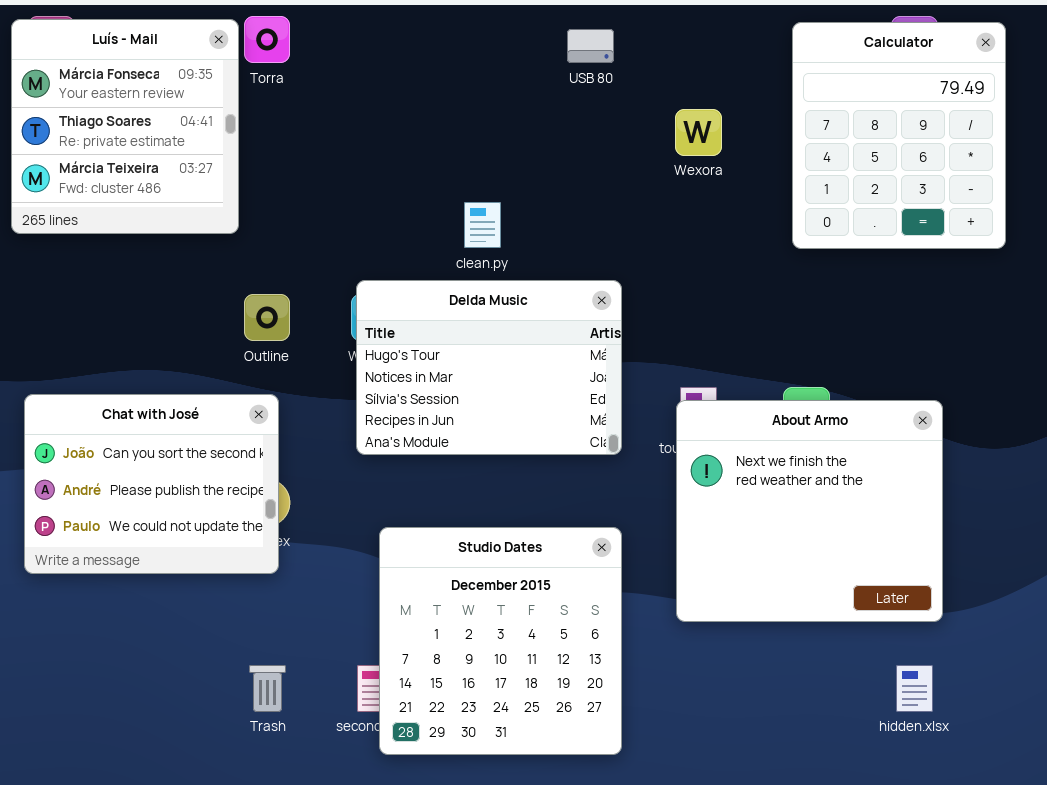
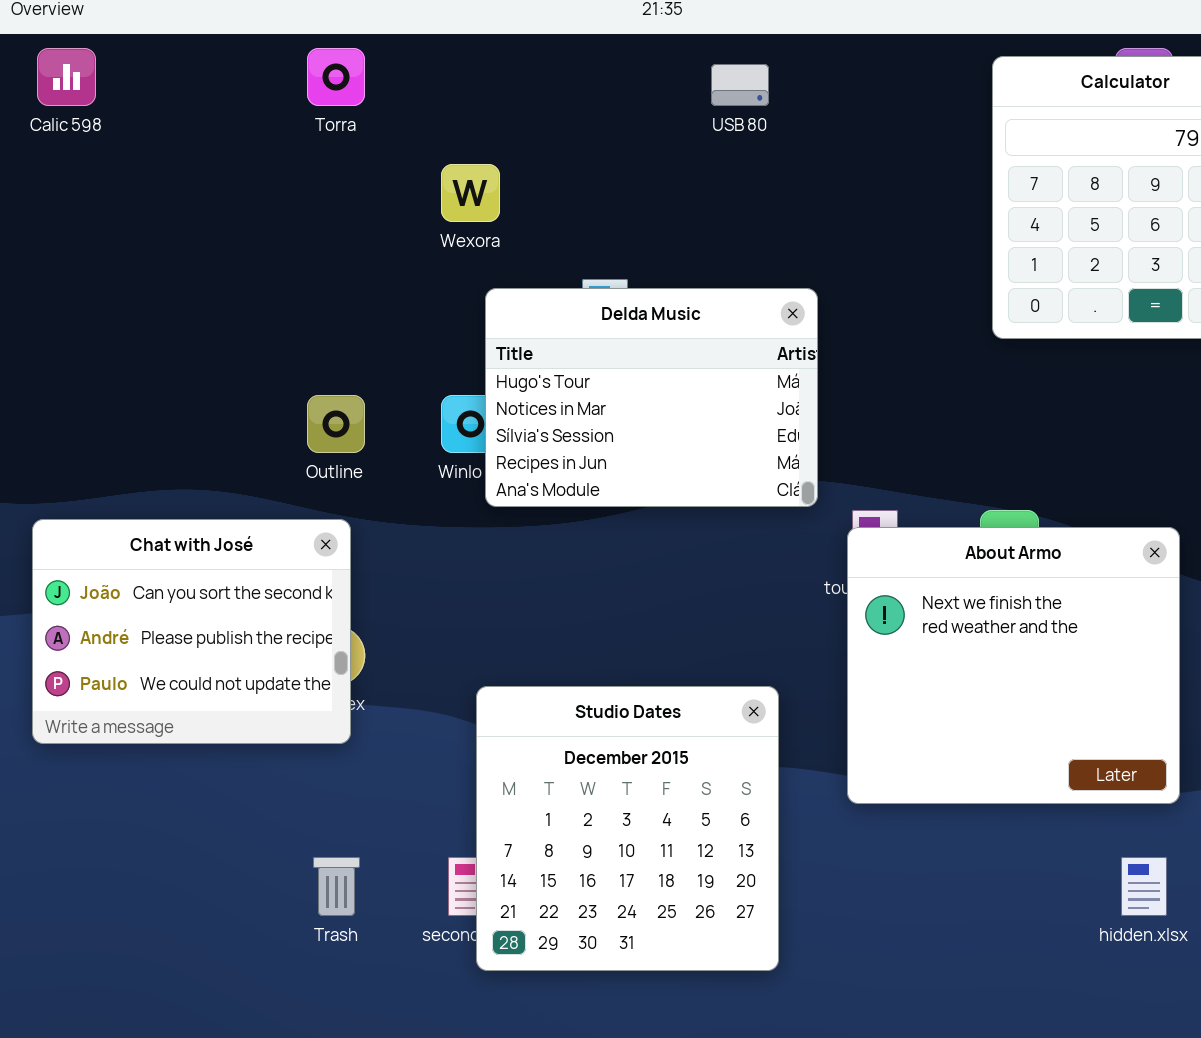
Luís - Mail: [11,19,239,234] -> none, closed
Wexora: [675,109,722,156] -> [441,164,500,222], moved
Delda Music: [356,280,622,455] -> [485,288,818,507], moved

